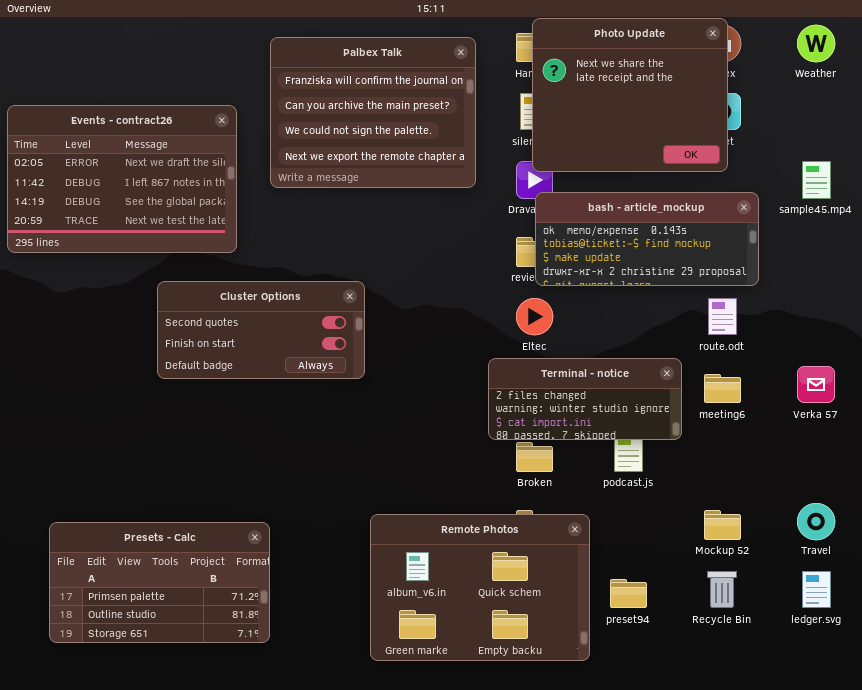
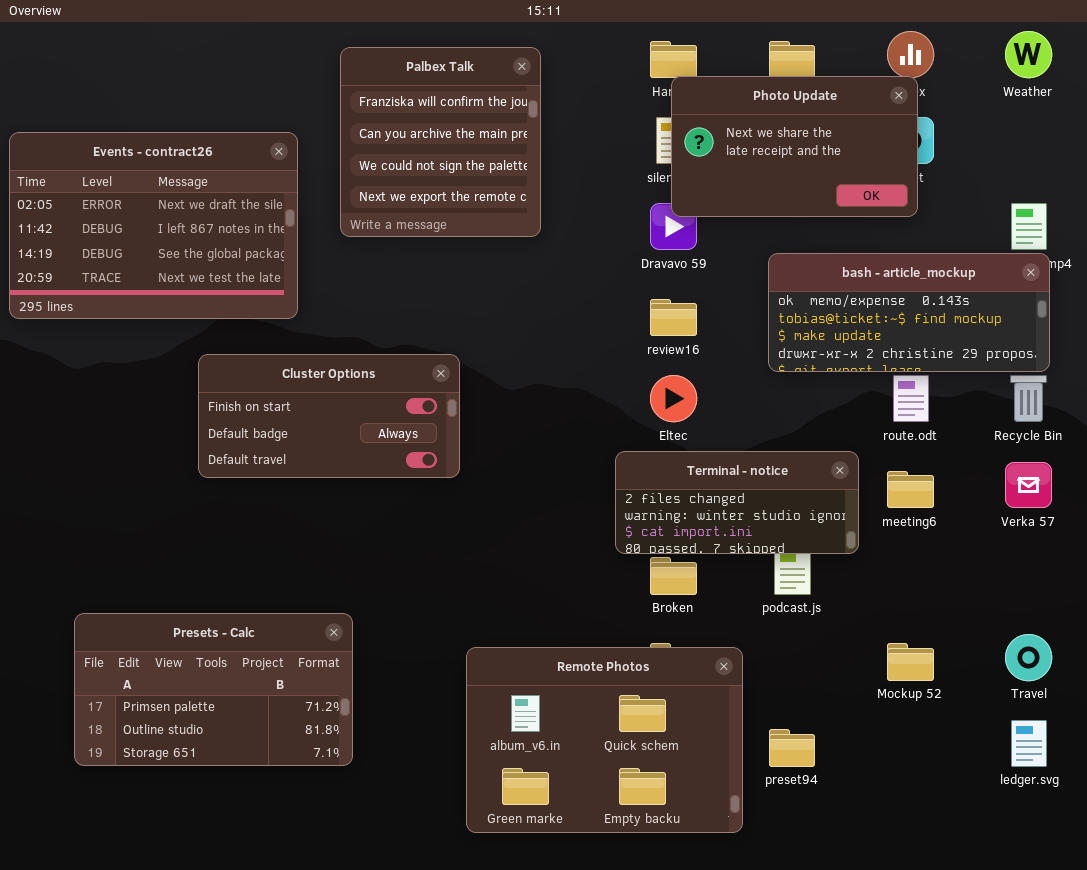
Photo Update: [532,18,728,172] -> [671,76,918,217], resized
Palbex Talk: [270,37,476,188] -> [340,47,541,237], resized
bash - article_mockup: [535,192,759,286] -> [768,253,1050,372], moved
Cluster Options: [157,281,365,379] -> [198,354,460,478], scrolled down 1 row
Presets - Calc: [49,522,270,643] -> [74,613,353,766], moved
Recycle Bin: [707,571,737,608] -> [1010,375,1047,422], moved

